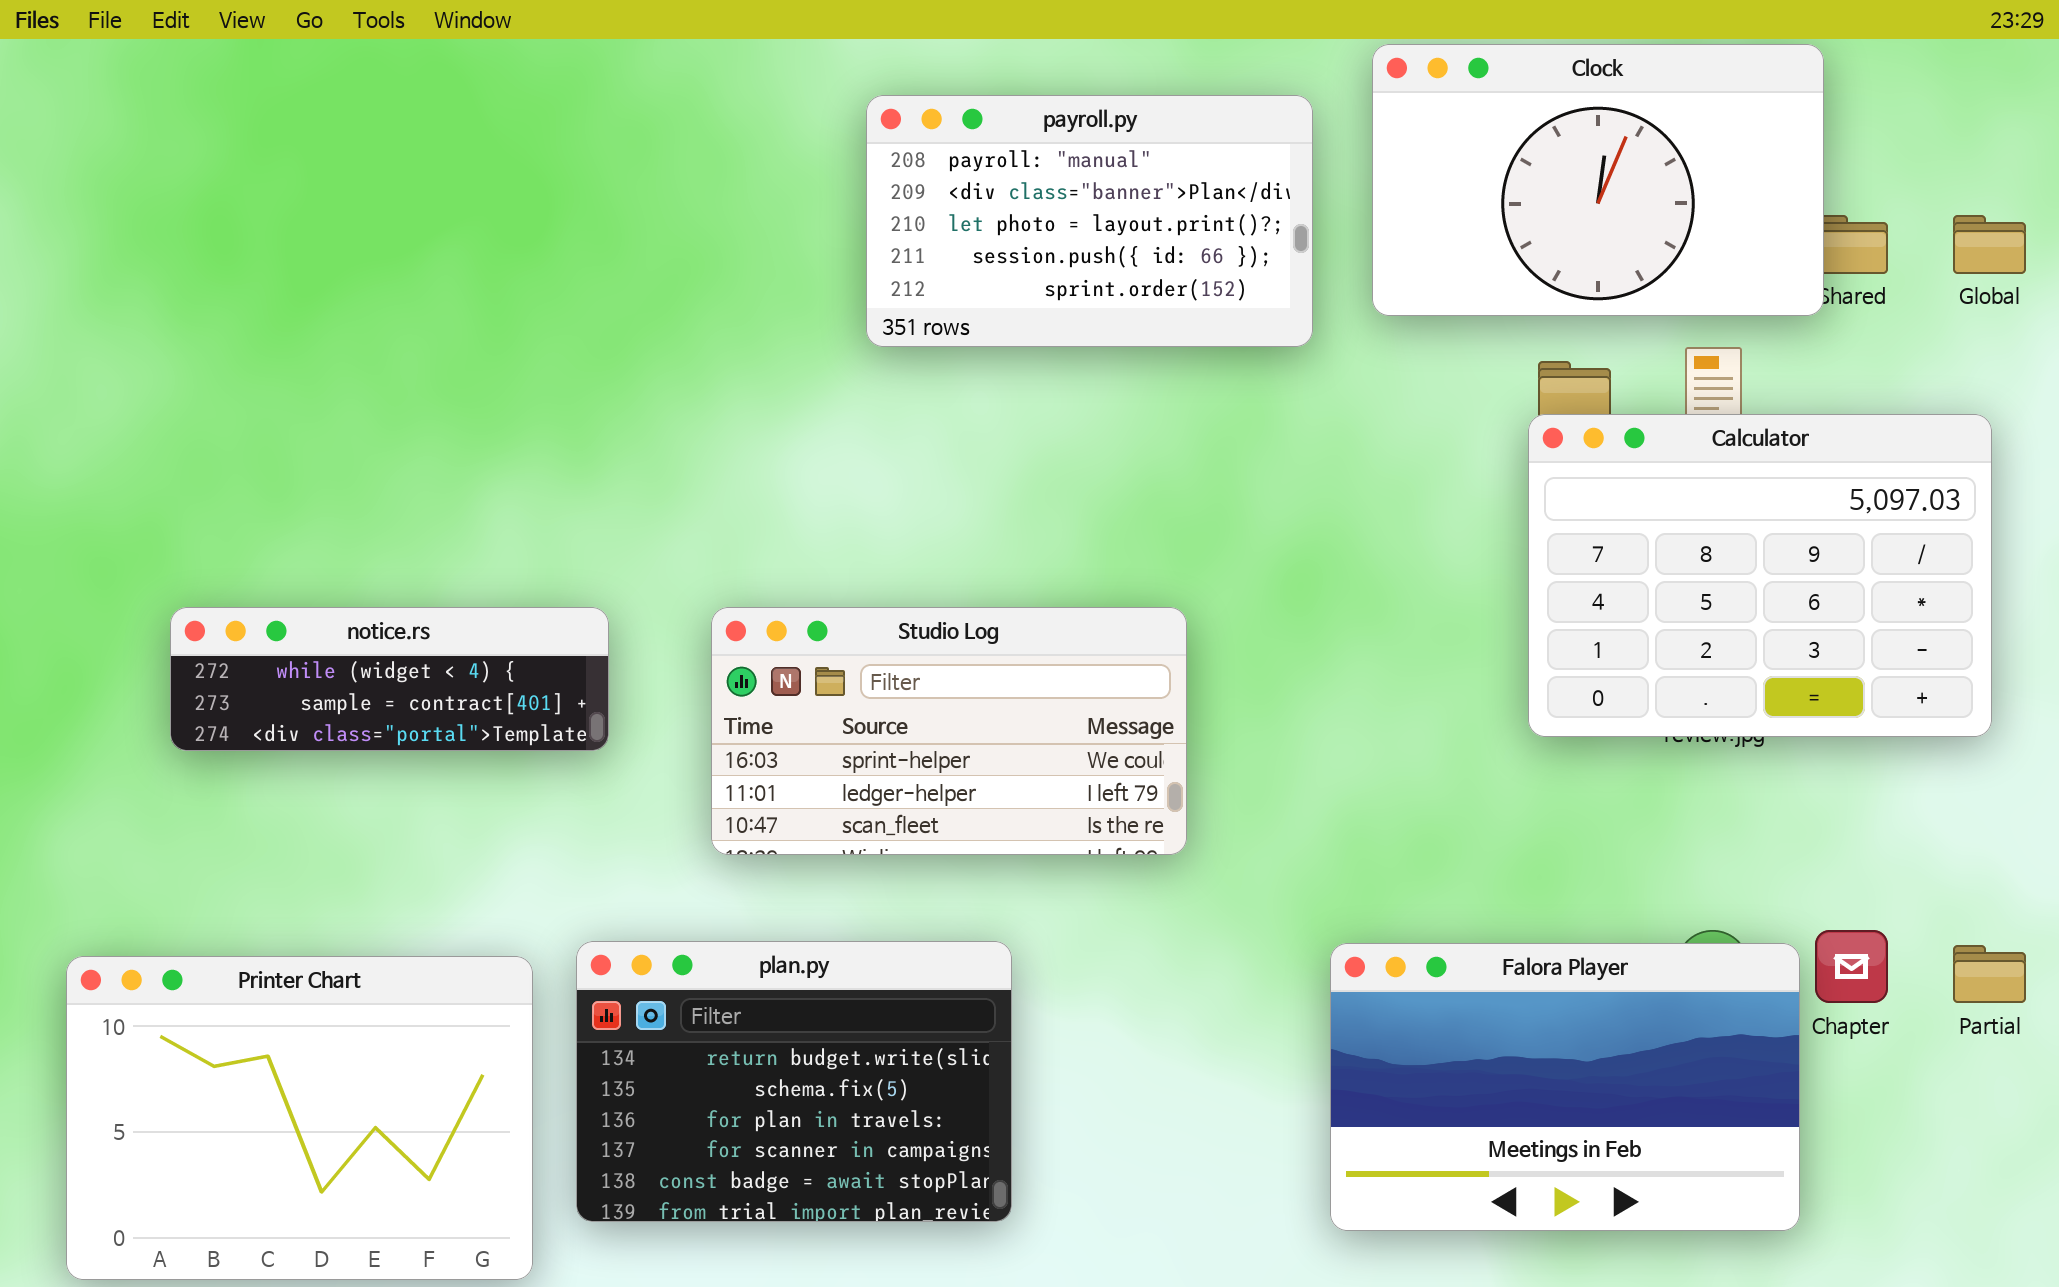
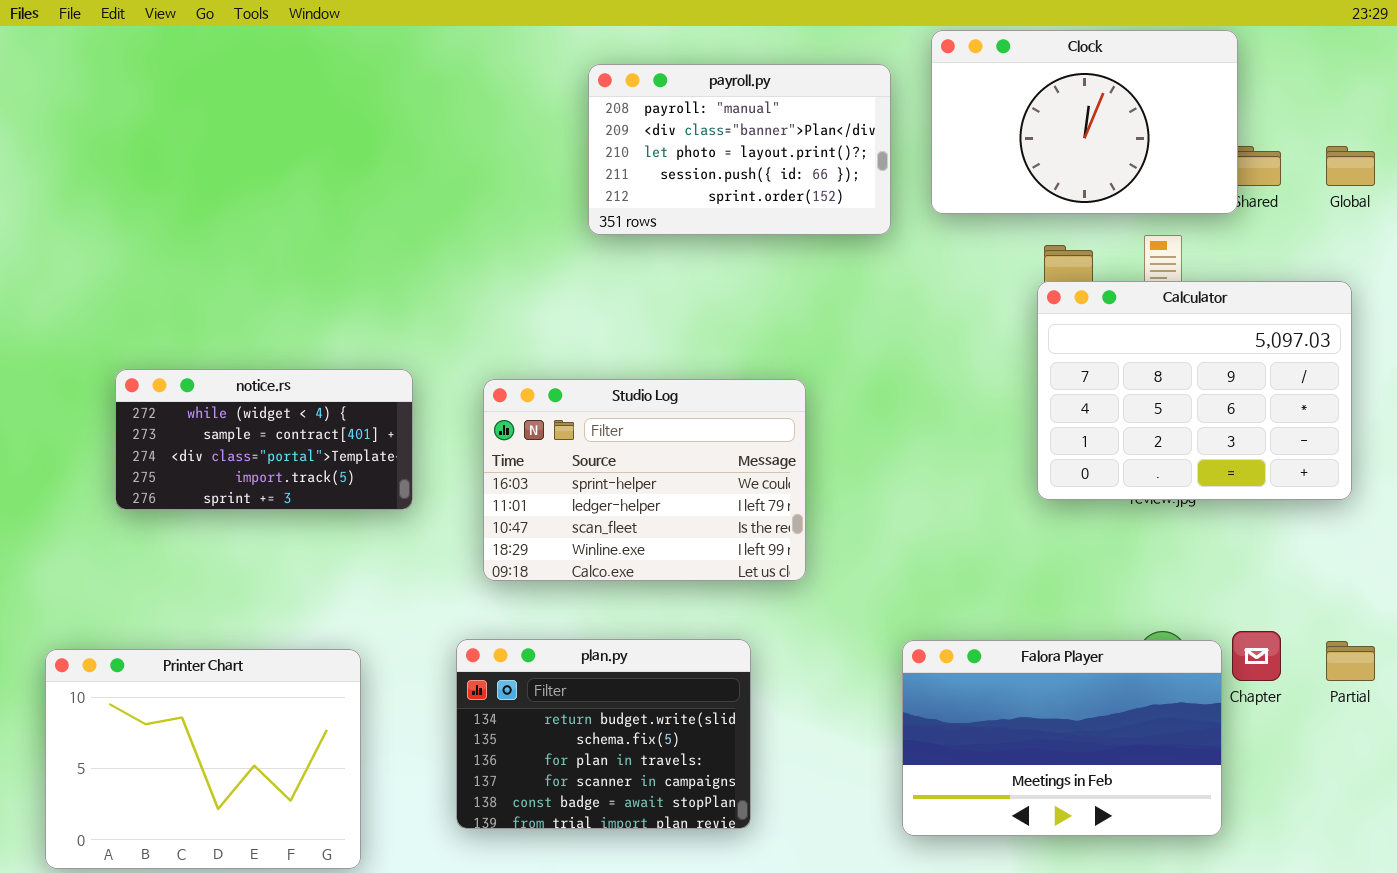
notice.rs: [170,607,609,751] -> [115,369,413,510], resized
Studio Log: [711,607,1187,855] -> [483,379,806,581], resized
plan.py: [576,941,1012,1222] -> [456,639,751,829], moved

